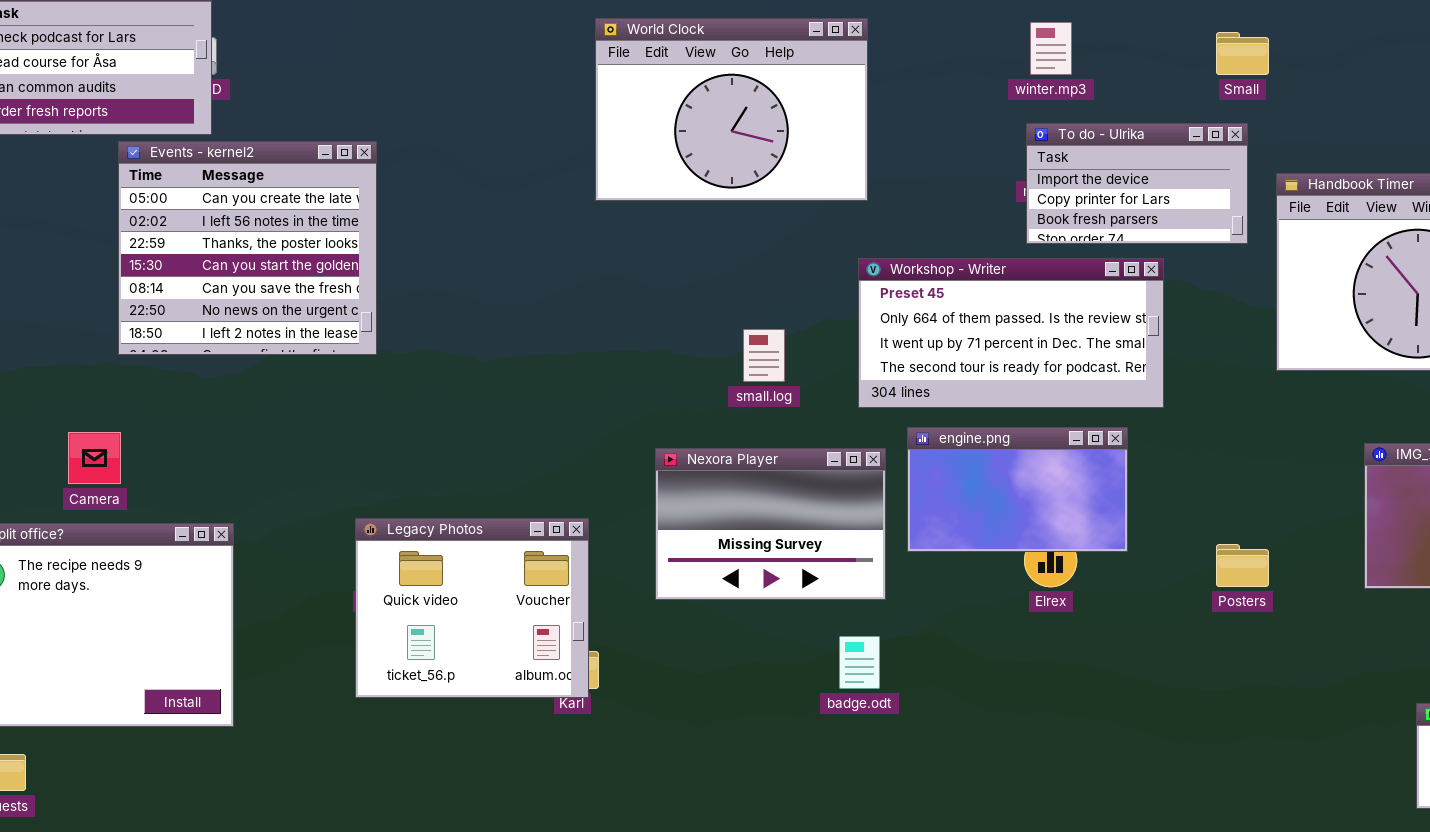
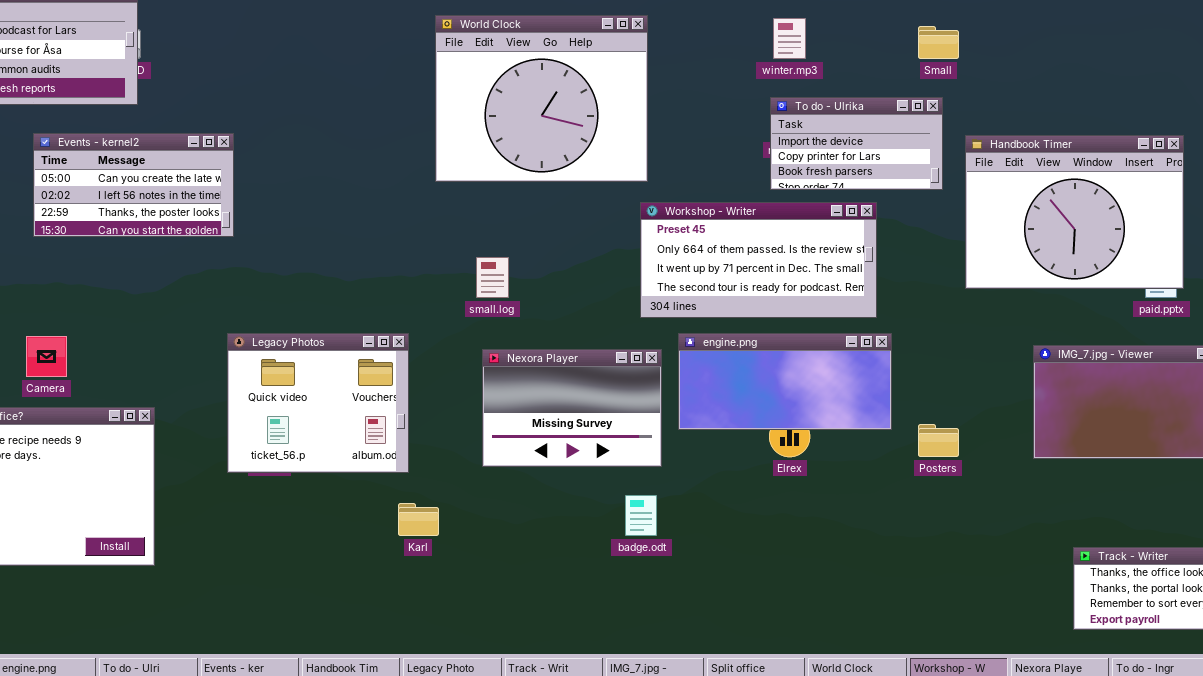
World Clock: [595,18,868,201] -> [435,15,648,182], resized
Events - kernel2: [118,141,377,355] -> [33,133,234,237], moved, resized
small.log: [743,329,785,382] -> [476,257,509,298], moved
engine.png: [907,427,1128,552] -> [678,333,892,430], resized
Legacy Photos: [355,518,589,698] -> [227,333,409,473], moved

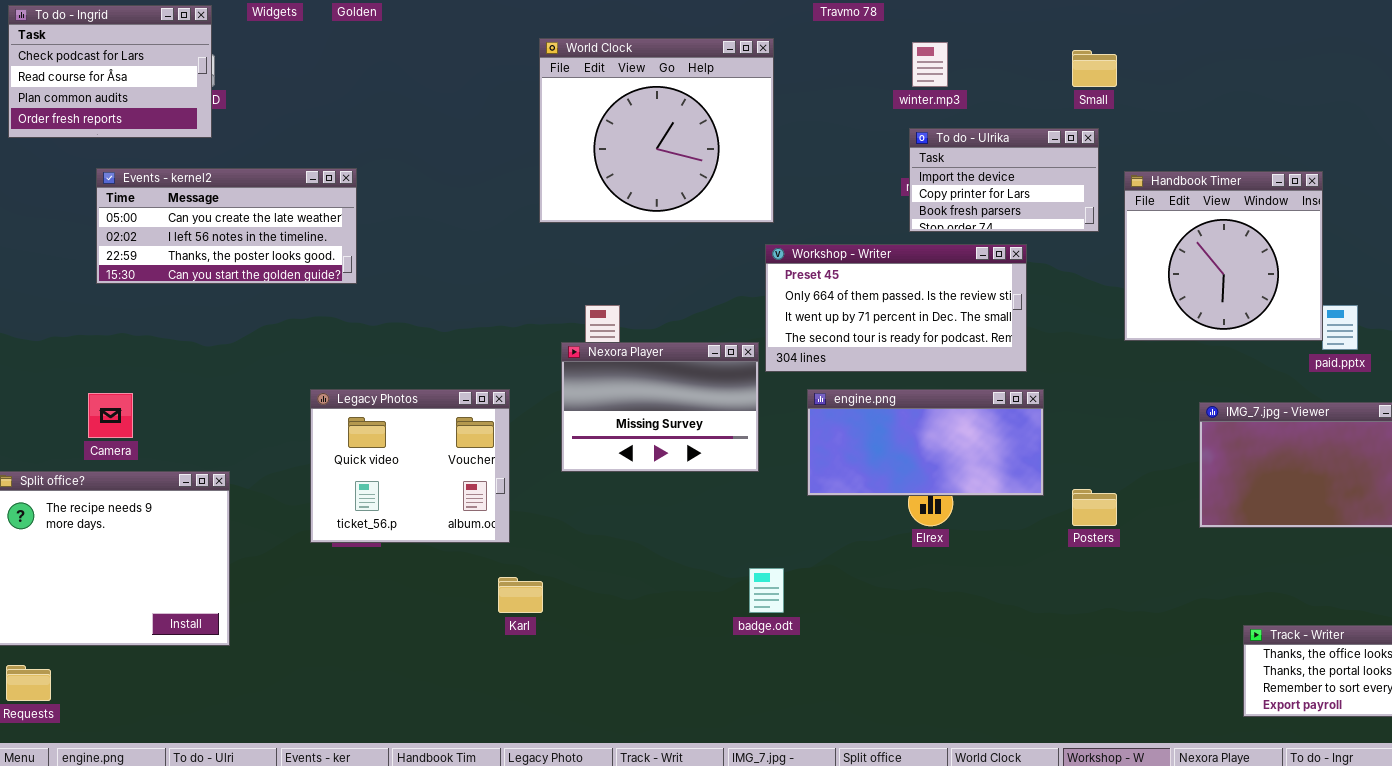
Events - kernel2: [33,133,234,237] -> [96,168,357,284], resized
Handbook Timer: [965,135,1184,289] -> [1124,171,1323,341], resized
Nexora Player: [482,349,662,467] -> [561,342,759,472], moved

